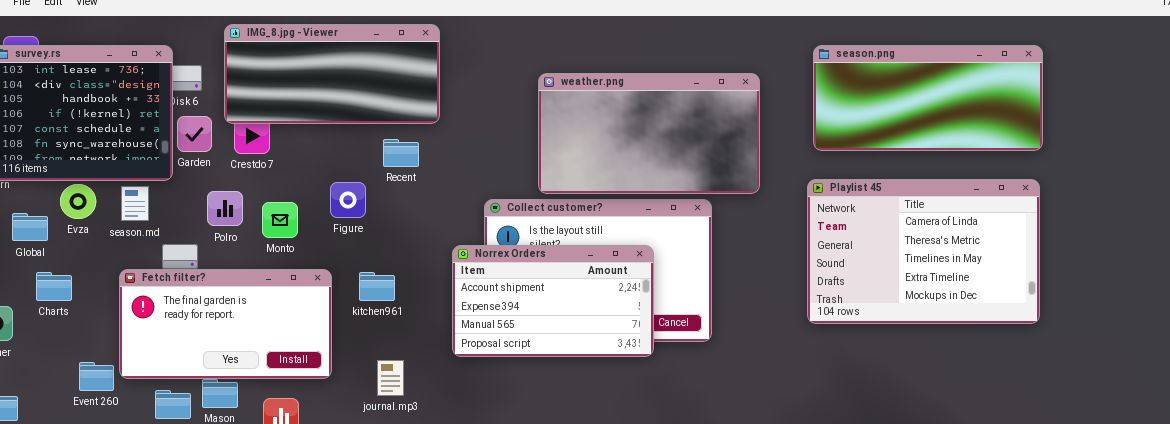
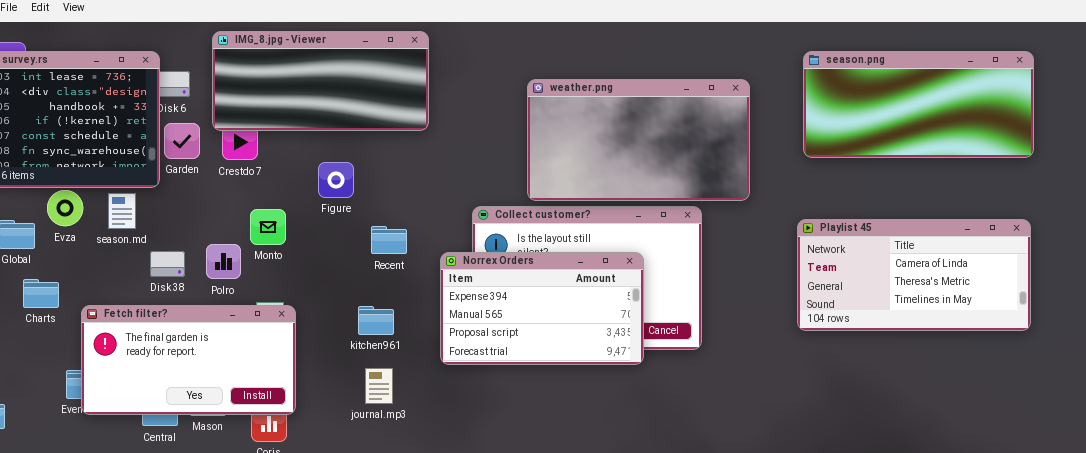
Recent: [383,139,419,167] -> [371,226,407,254], moved
Playlist 45: [807,179,1040,324] -> [797,219,1031,331], resized
Figure: [330,182,366,218] -> [318,162,354,198], moved
Polro: [207,191,243,226] -> [206,244,241,279], moved
Norrex Orders: [452,245,654,357] -> [440,252,644,365], scrolled down 1 row
Fetch filter?: [119,269,332,379] -> [81,305,296,415], moved
kitchen961: [359,272,395,301] -> [358,306,394,335], moved

